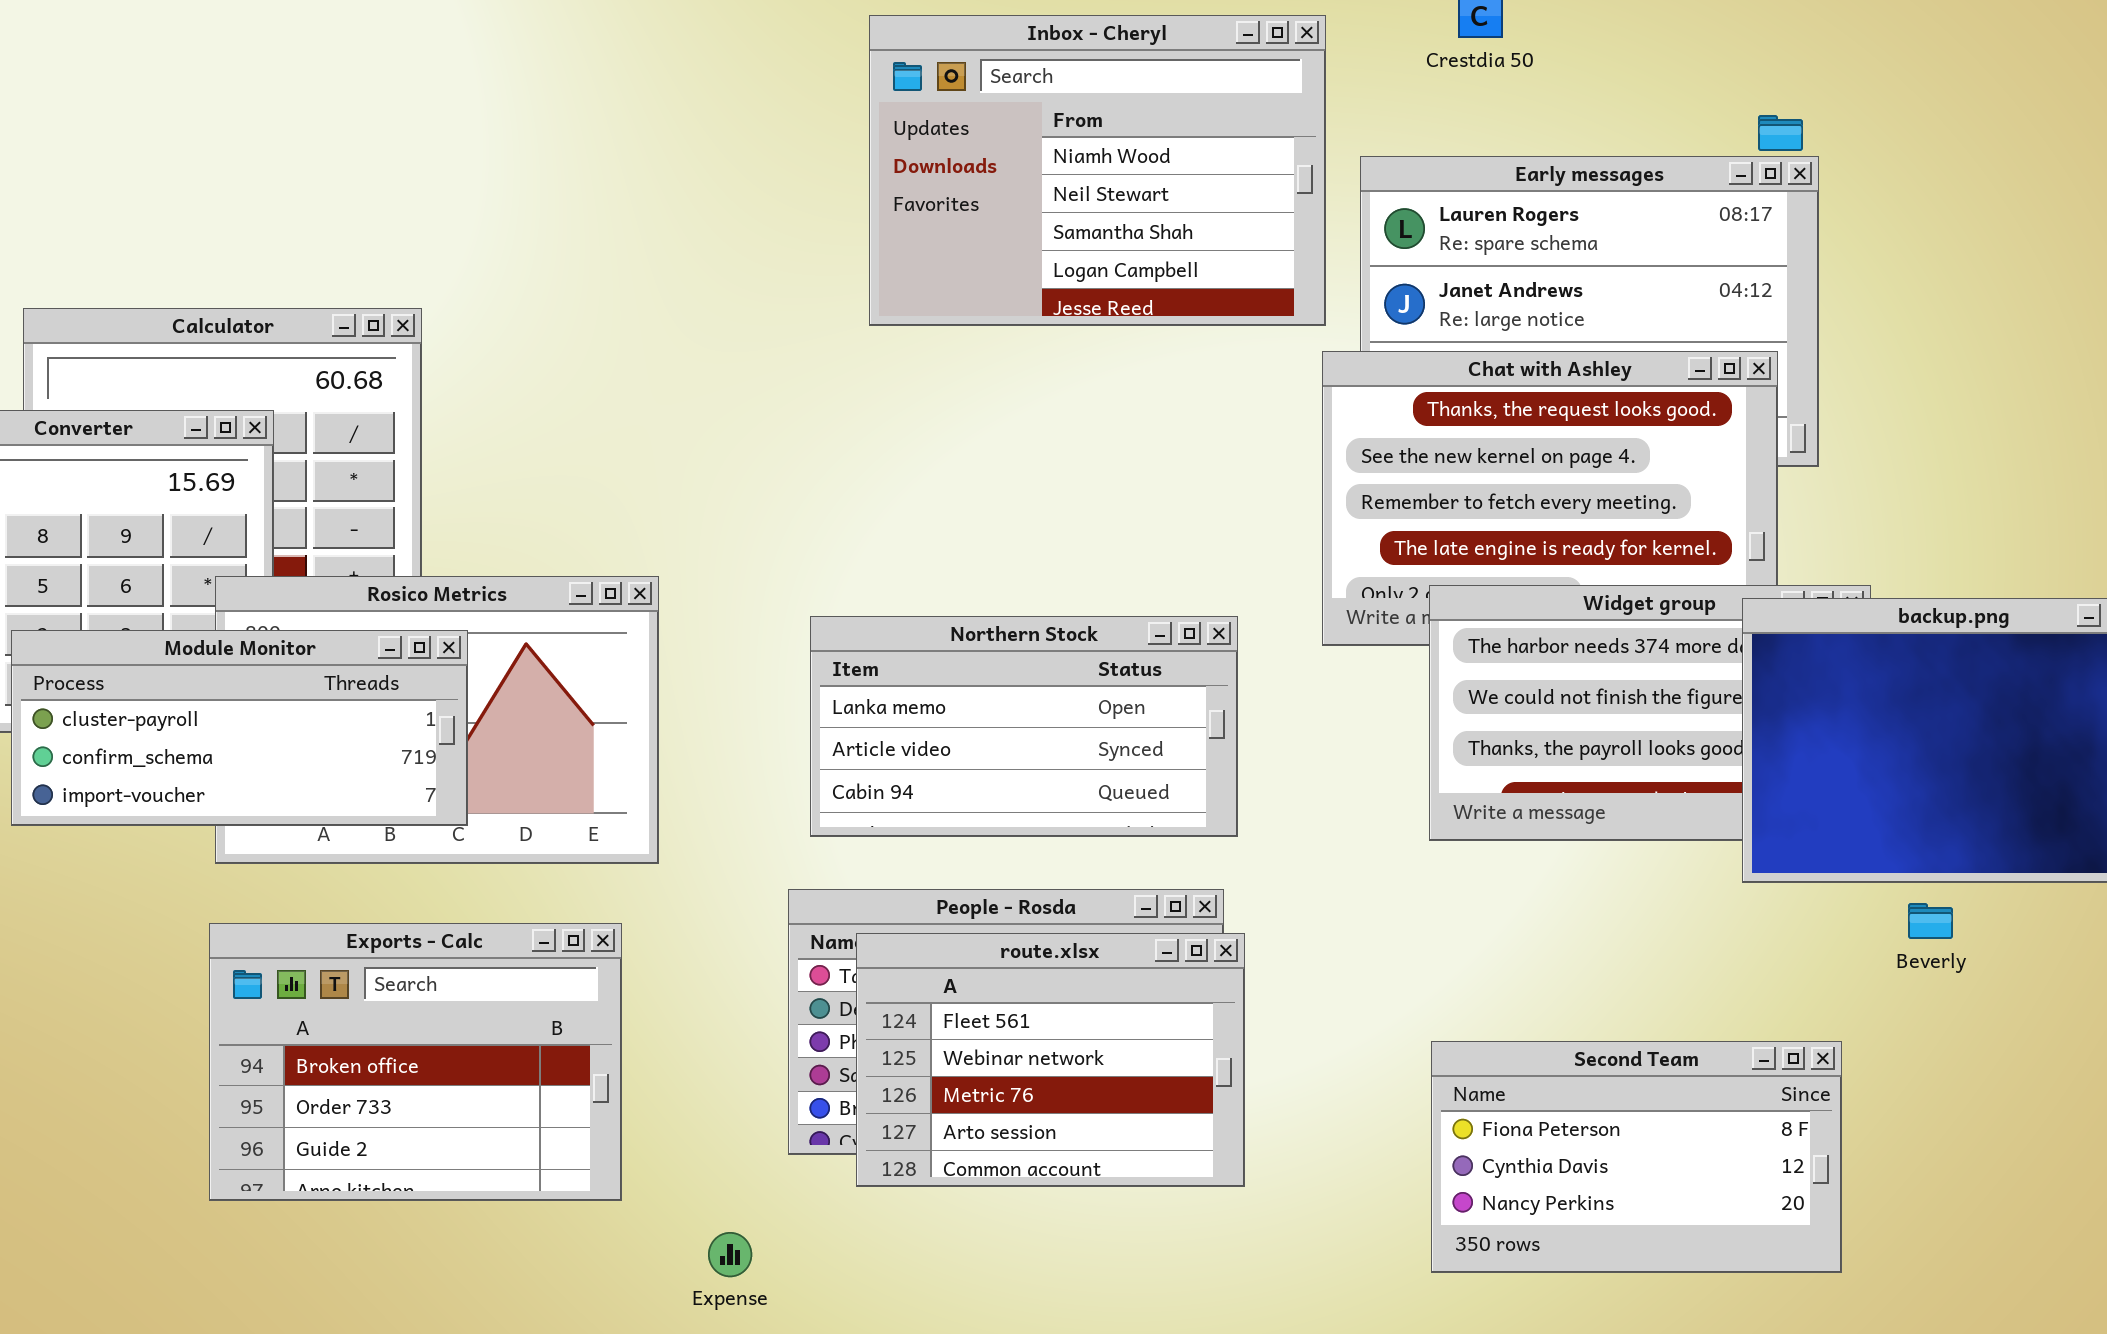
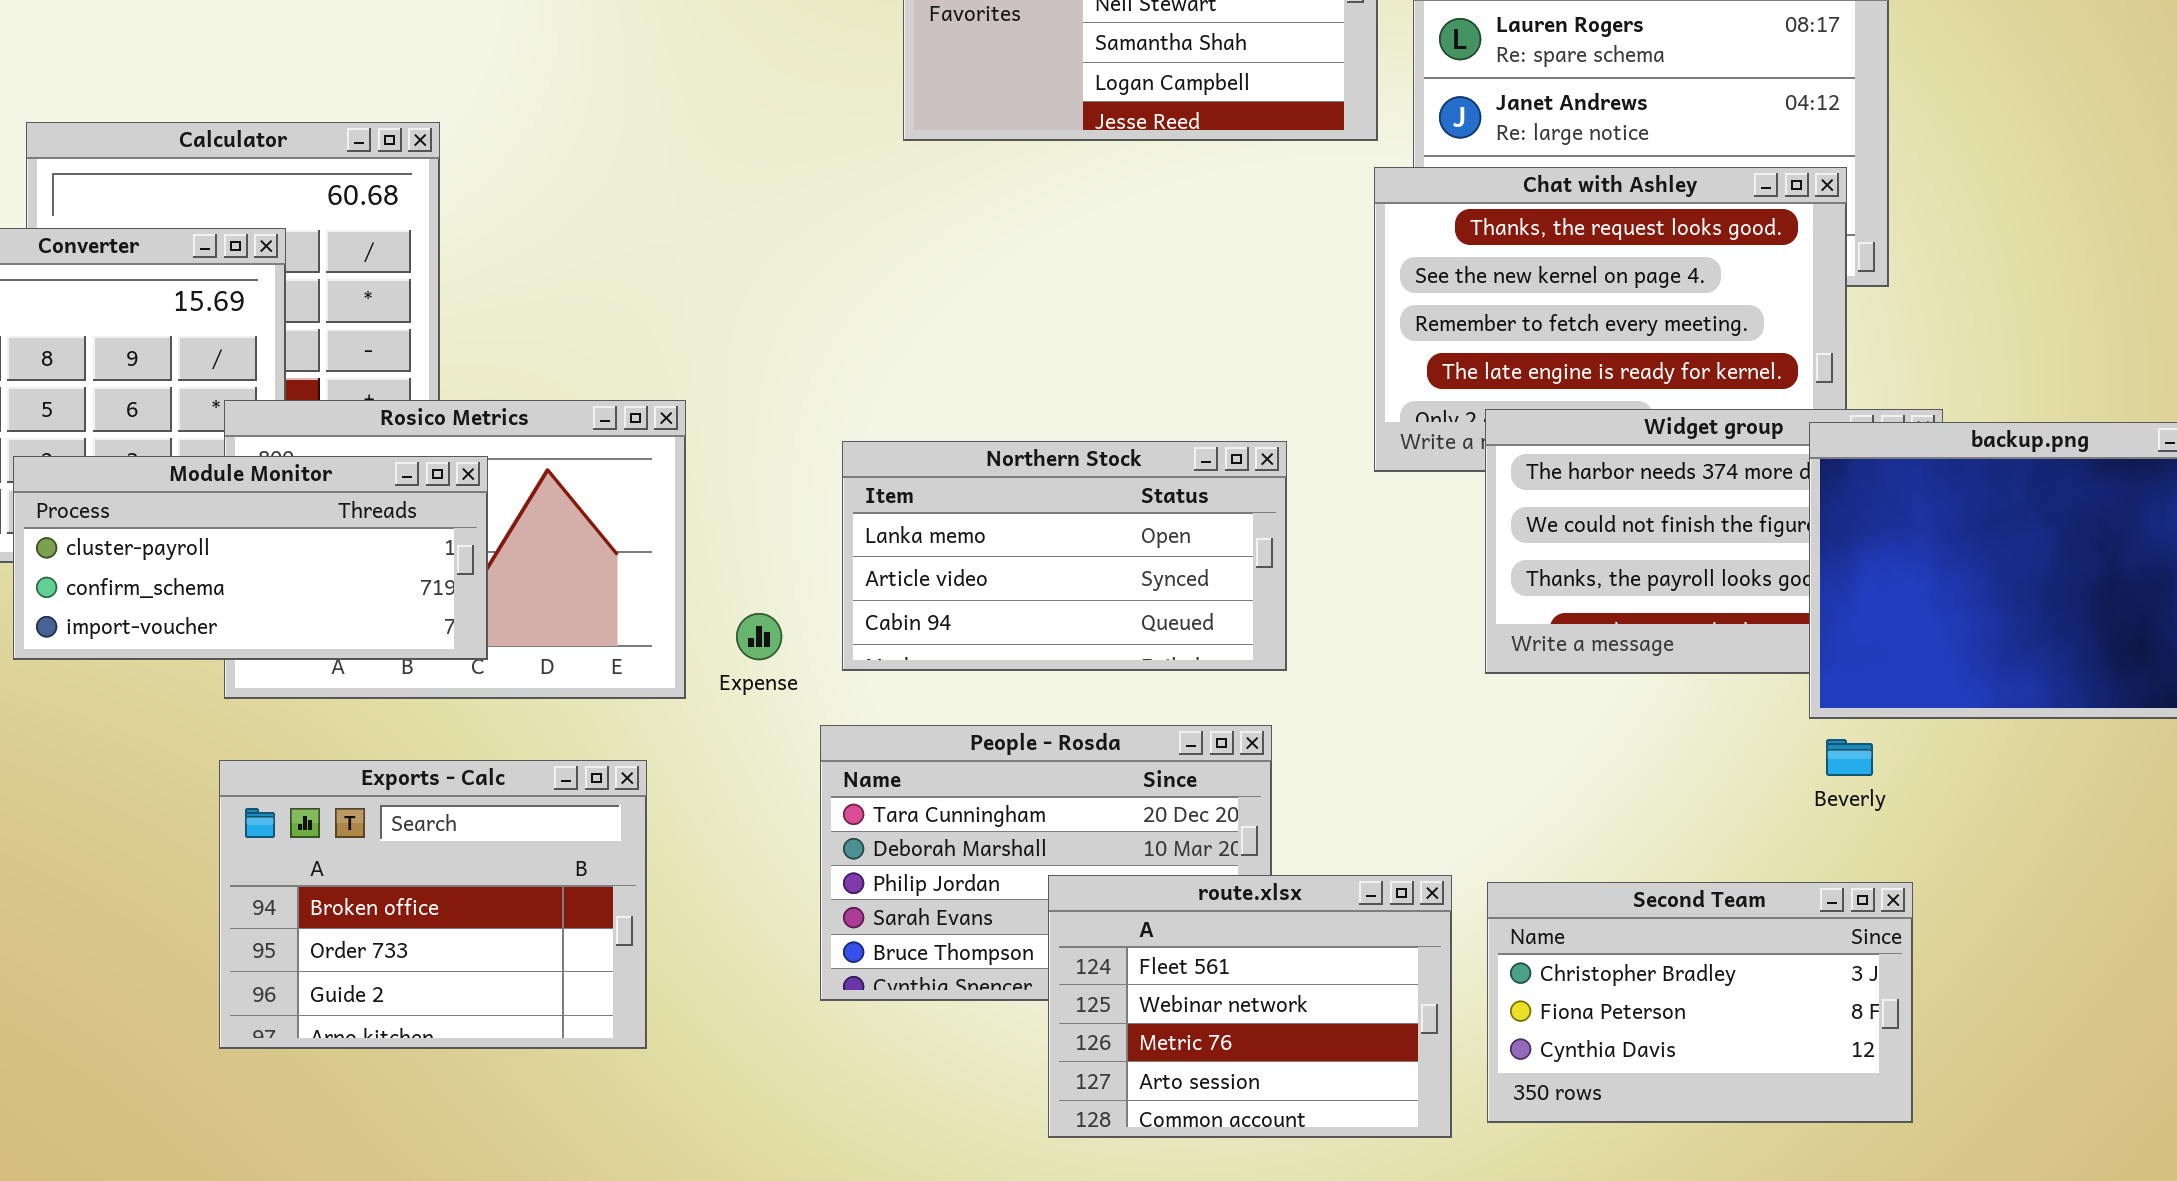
Beverly: [1908,903,1953,939] -> [1826,739,1873,776], moved
route.xlsx: [856,933,1245,1187] -> [1048,875,1452,1138], moved
Second Team: [1431,1041,1842,1273] -> [1487,882,1913,1123], scrolled up 1 row
Expense: [708,1232,752,1277] -> [736,613,782,660], moved

